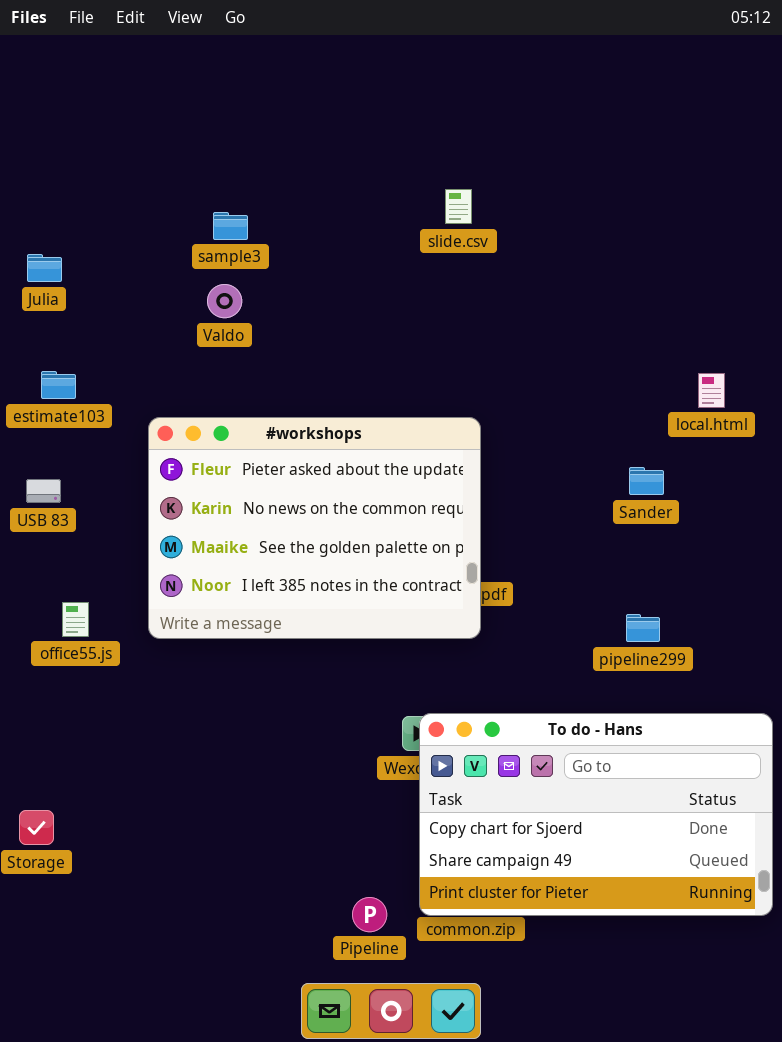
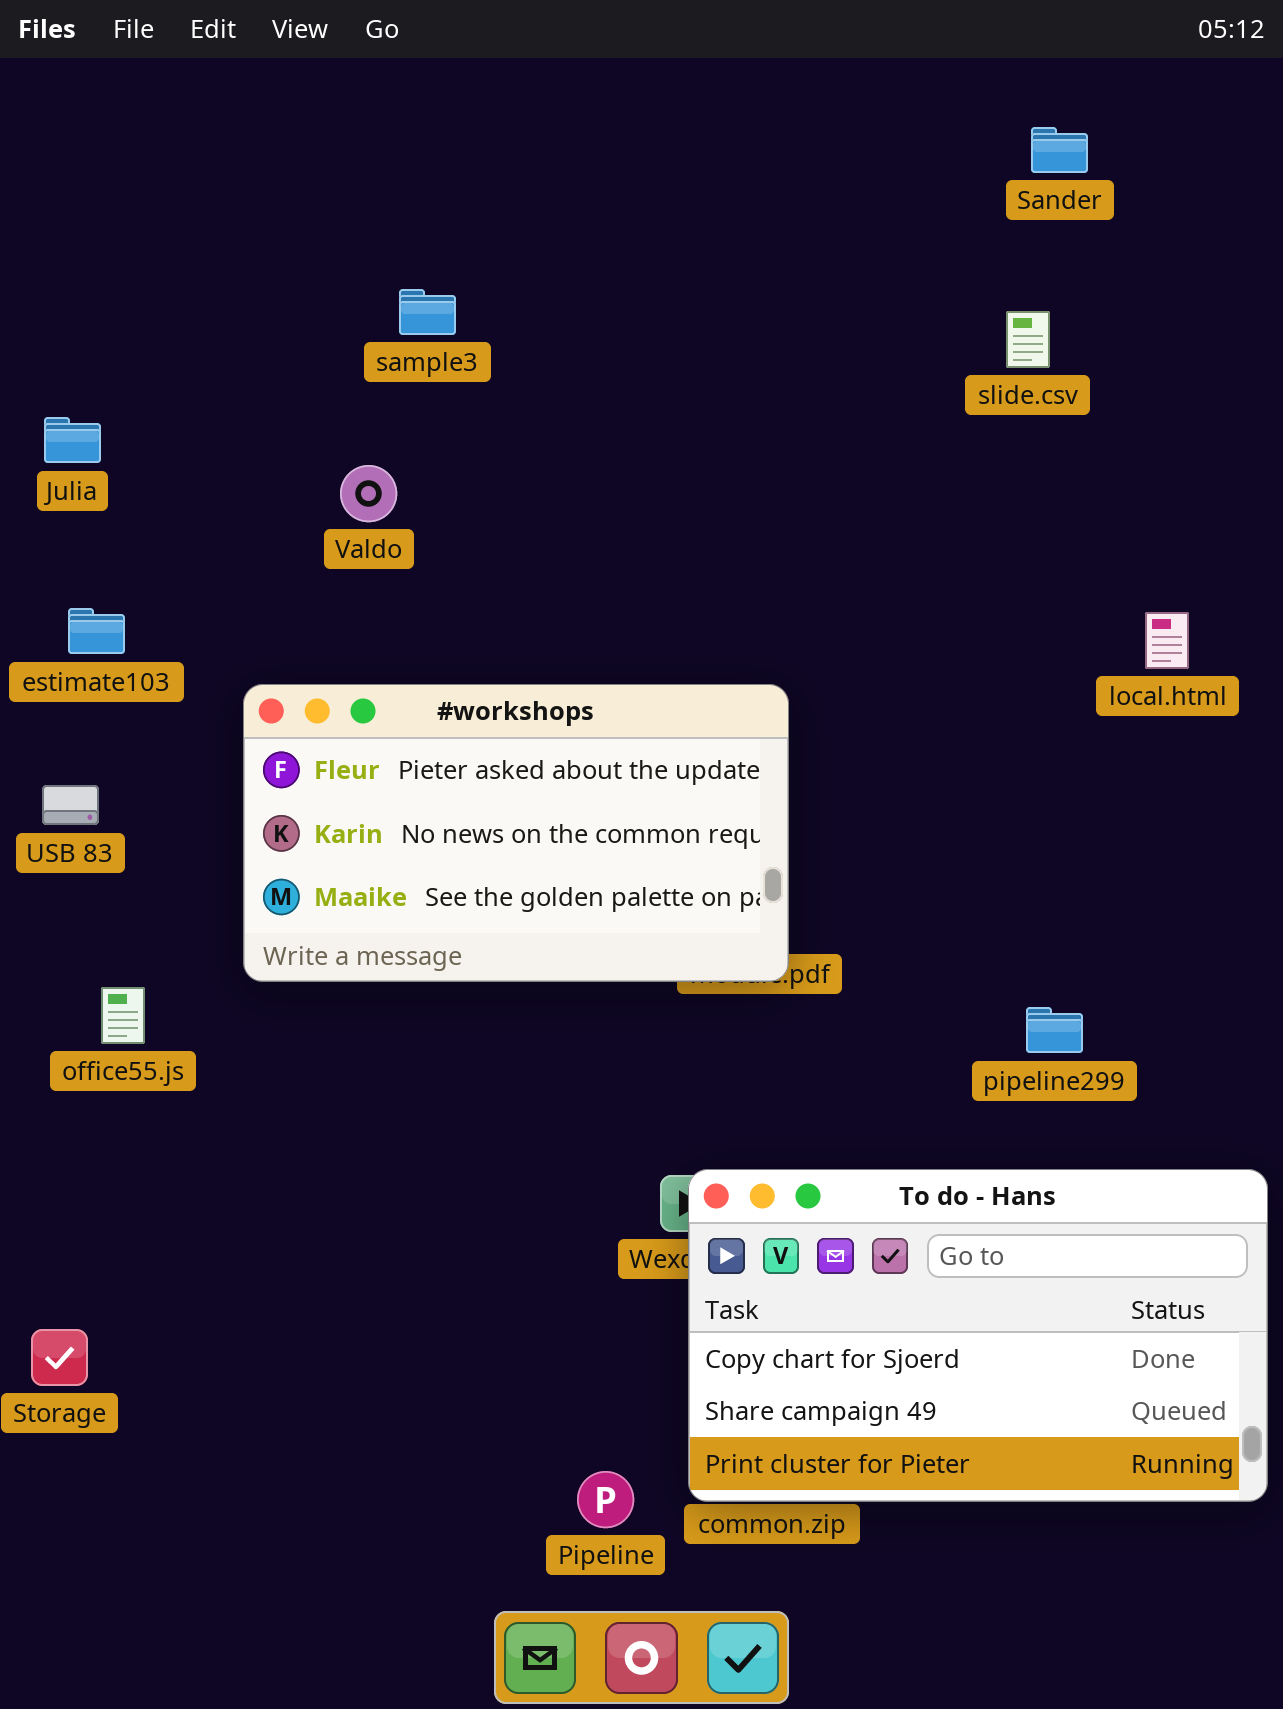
slide.csv: [445,189,472,224] -> [1006,311,1050,368], moved
sample3: [213,212,248,240] -> [399,289,456,335], moved
#workshops: [148,417,481,639] -> [243,684,789,982], resized
Sander: [629,467,664,495] -> [1031,127,1088,173], moved

